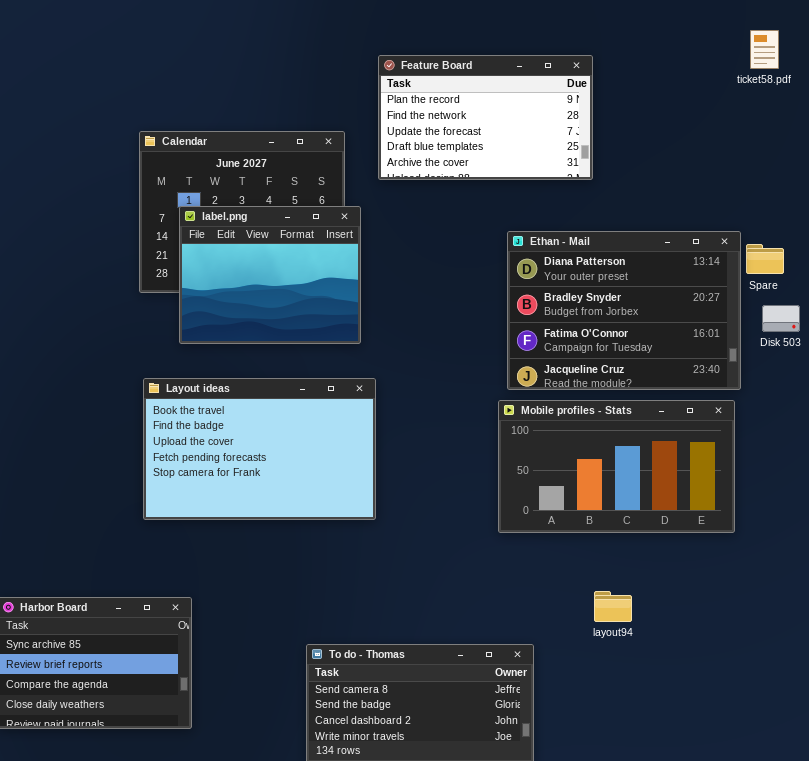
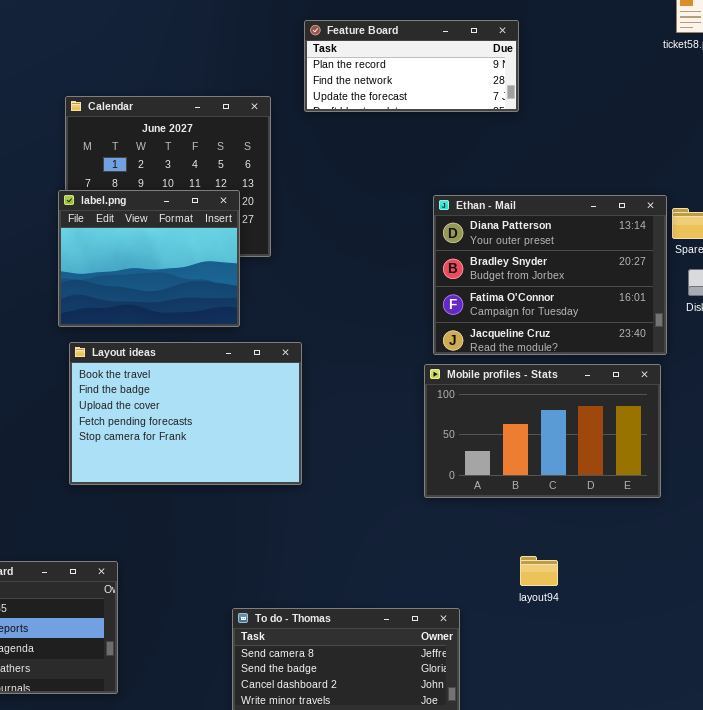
Feature Board: [378,55,593,180] -> [304,20,519,112], resized
label.png: [179,206,361,344] -> [58,190,240,327], moved

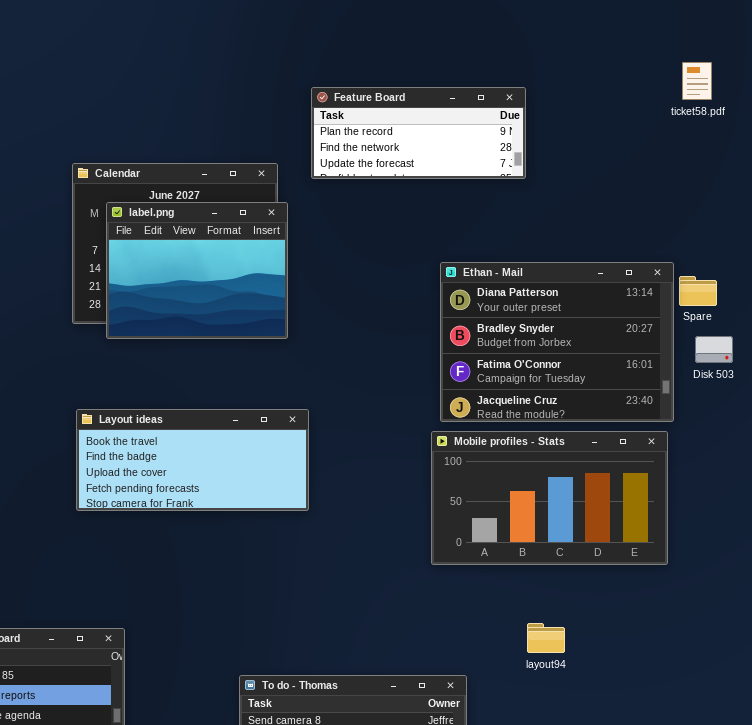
label.png: [58,190,240,327] -> [106,202,288,339], moved
Layout ideas: [69,342,302,485] -> [76,409,309,511], resized

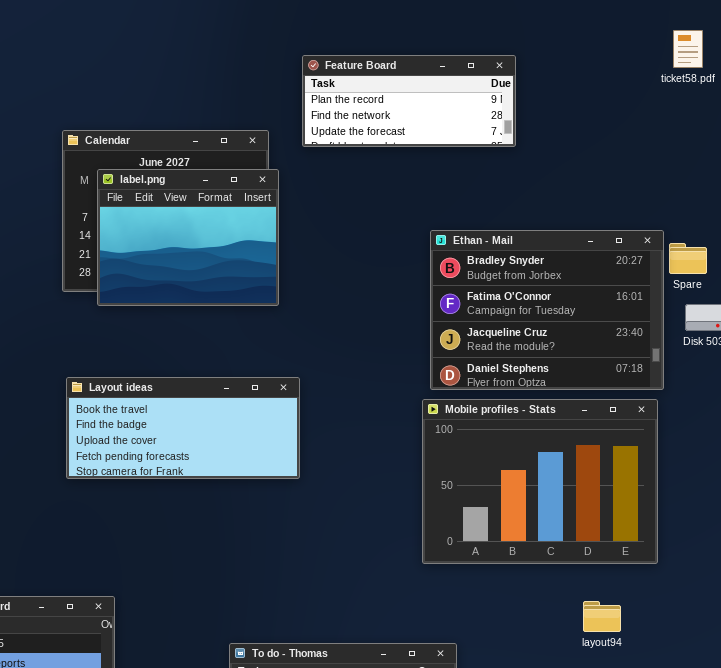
Ethan - Mail: [440,262,674,422] -> [430,230,664,390], scrolled down 1 row
Mobile profiles - Stats: [431,431,668,565] -> [422,399,658,564], resized
layout94: [527,623,565,653] -> [583,601,621,632], moved

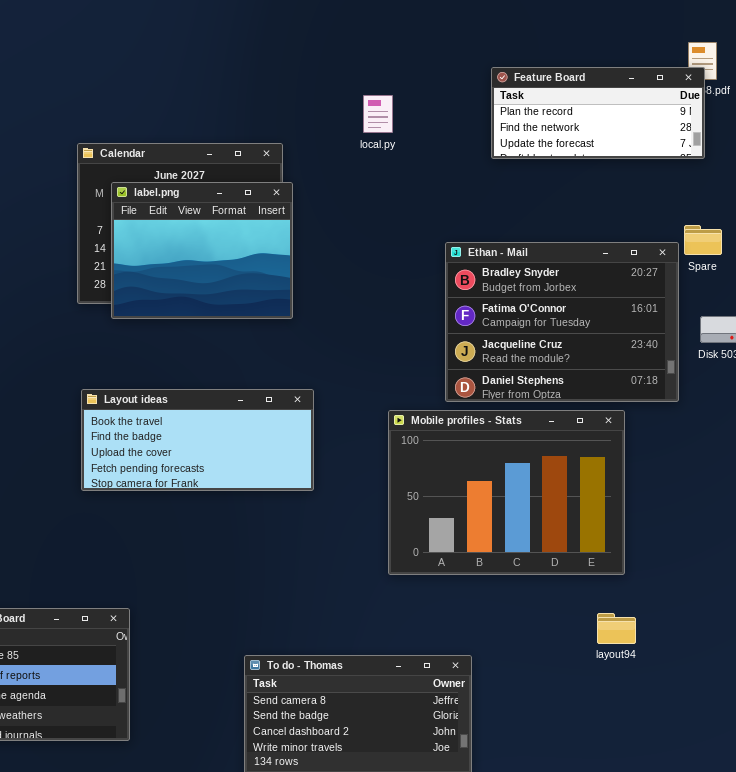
Feature Board: [302,55,516,147] -> [491,67,705,159], moved
Spare: [669,243,707,274] -> [684,225,722,255], moved
Mobile profiles - Stats: [422,399,658,564] -> [388,410,625,575], moved

